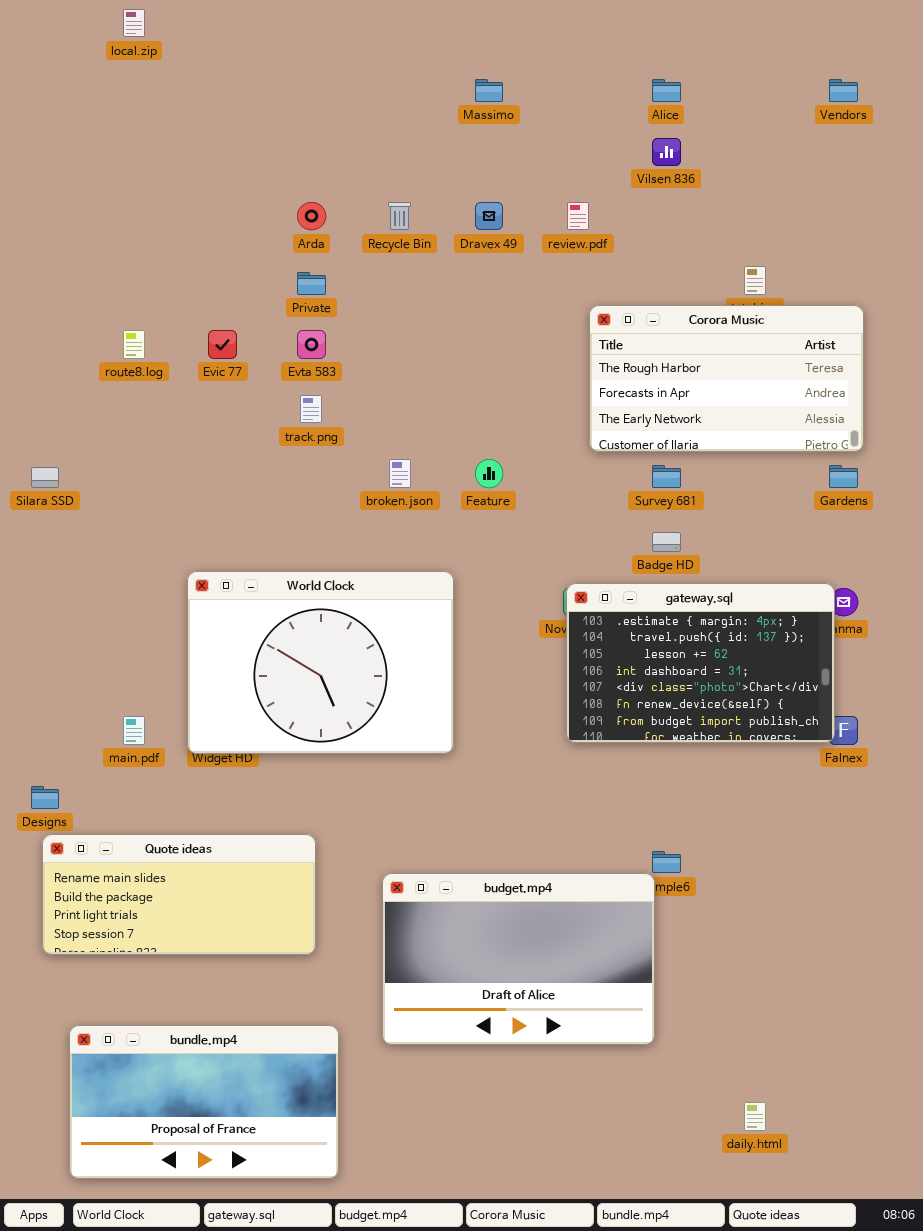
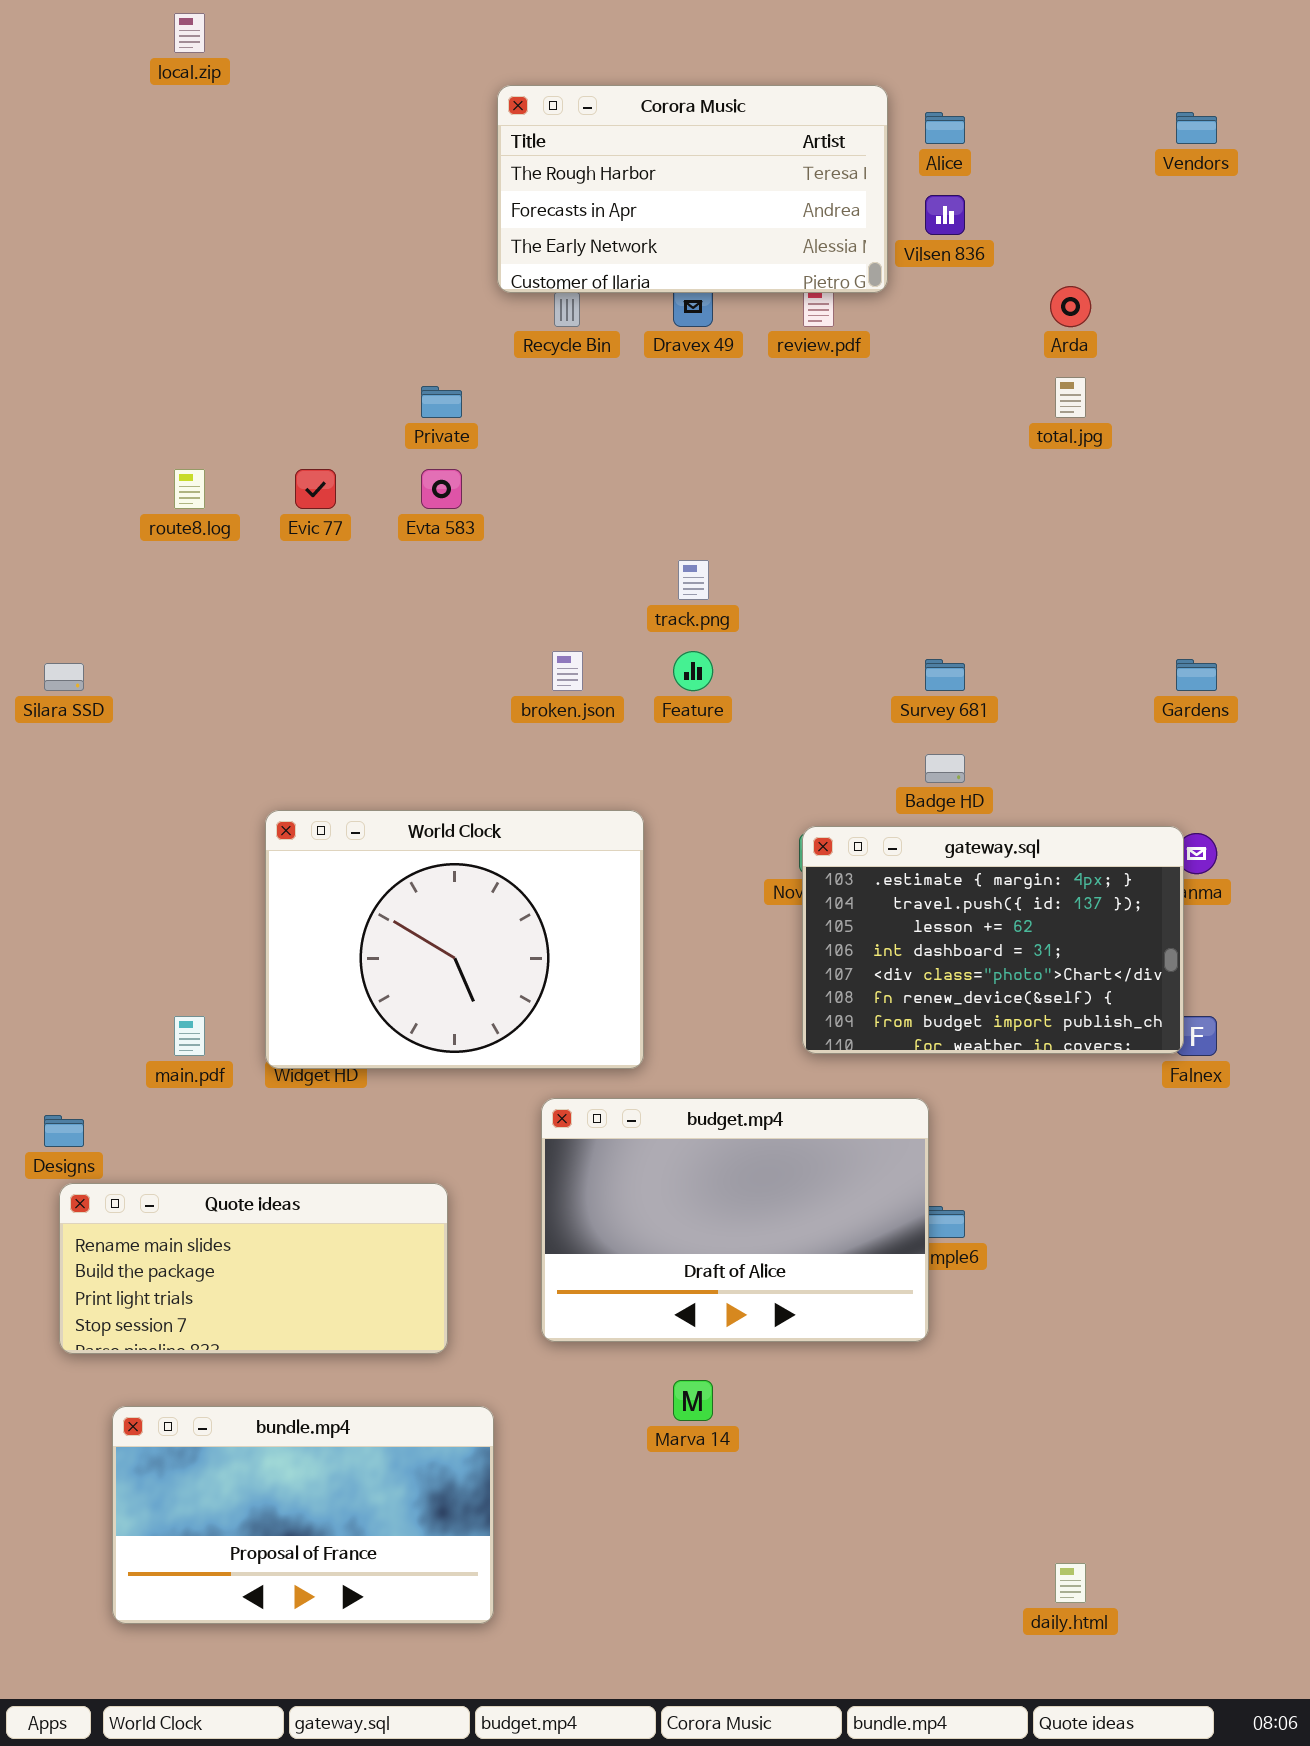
Arda: [297,202,326,230] -> [1050,286,1091,327], moved
Corora Music: [589,305,864,452] -> [497,85,888,293], moved
track.png: [300,395,322,423] -> [678,560,709,600], moved
budget.mp4: [382,873,655,1045] -> [541,1098,929,1342], moved
bundle.mp4: [69,1025,339,1179] -> [112,1406,494,1624], moved

